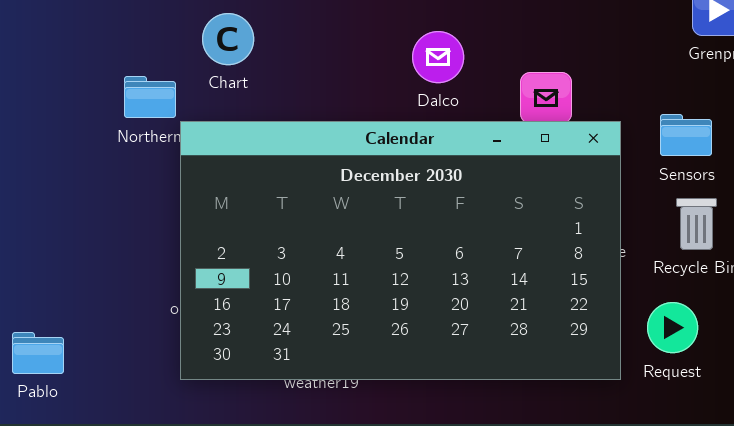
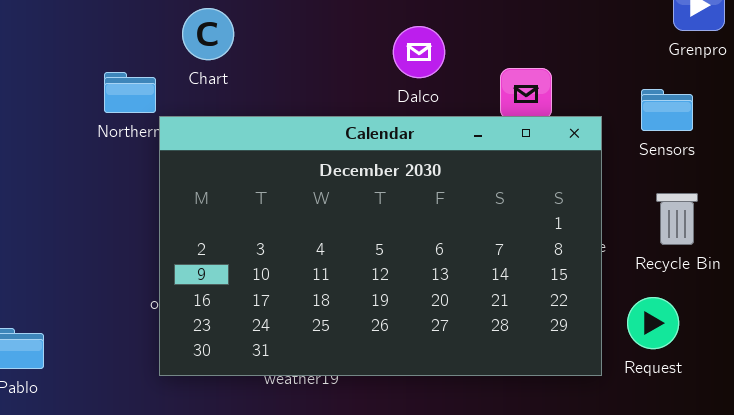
Sensors: [660,114,712,156] -> [641,89,693,131], moved

